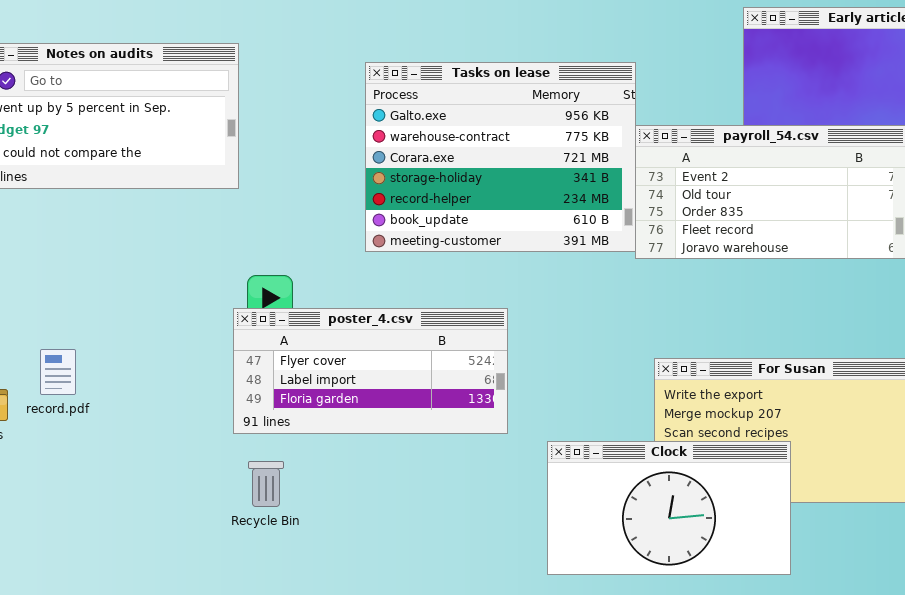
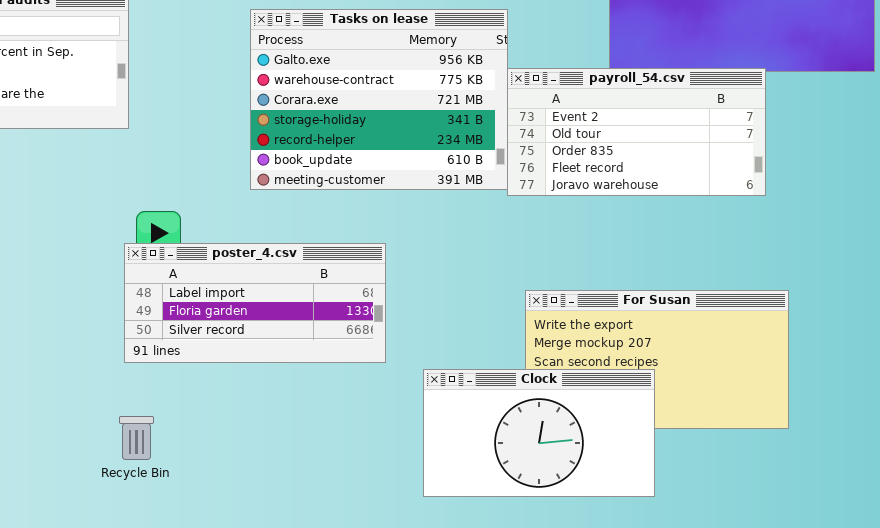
poster_4.csv: [233,308,508,434] -> [124,243,386,363], scrolled down 1 row
Recycle Bin: [248,461,284,507] -> [119,416,154,460], moved

